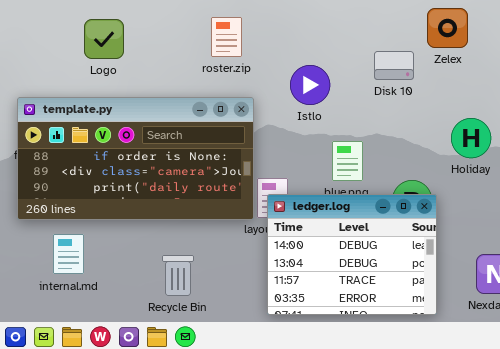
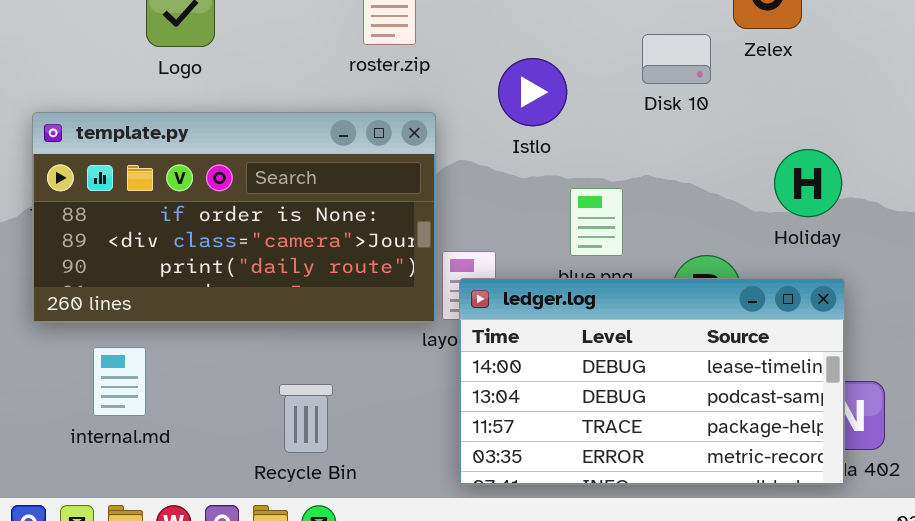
ledger.log: [267,194,437,315] -> [459,278,845,485], resized

